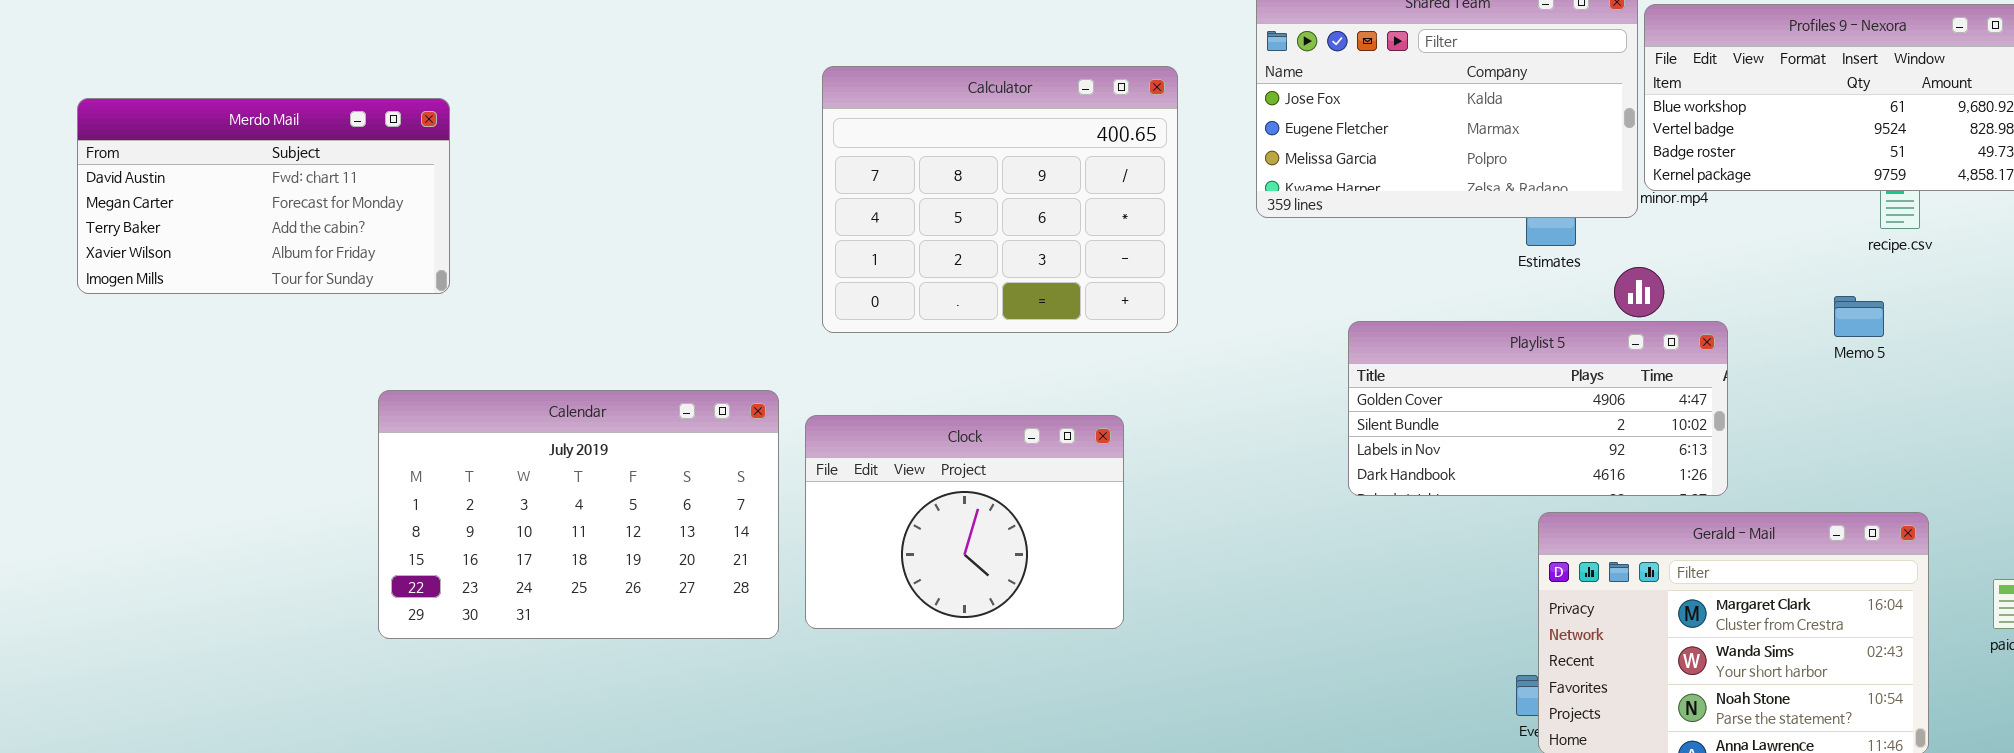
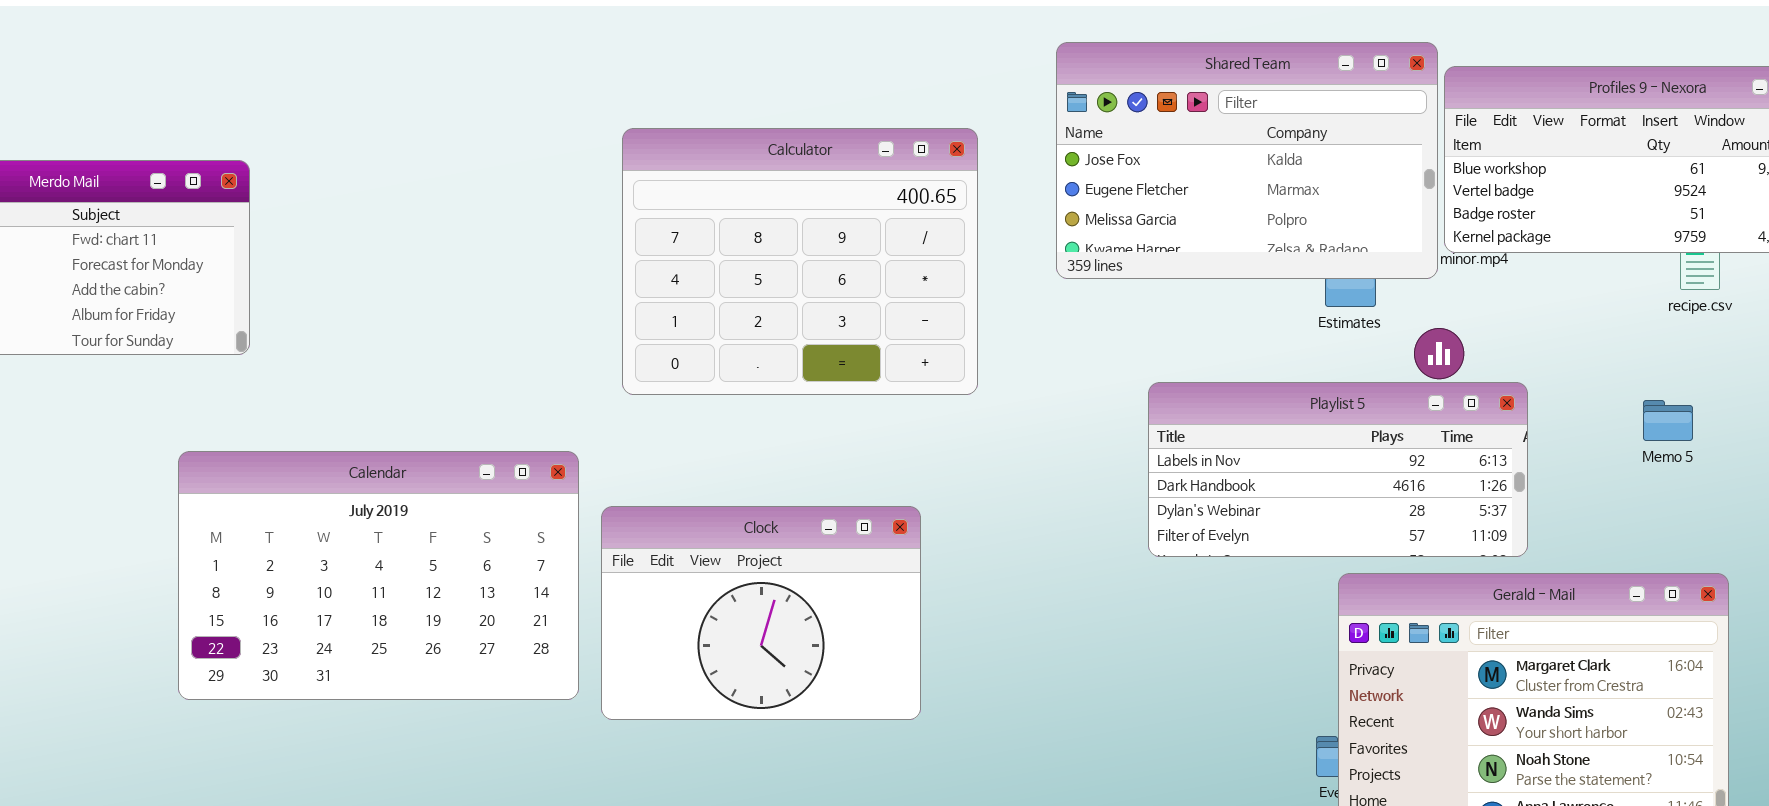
Memo 5: [1834,296,1884,337] -> [1643,400,1693,441], moved
Playlist 5: [1348,321,1728,496] -> [1148,382,1528,557], scrolled down 2 rows
Clock: [805,415,1124,629] -> [601,506,921,720], moved

